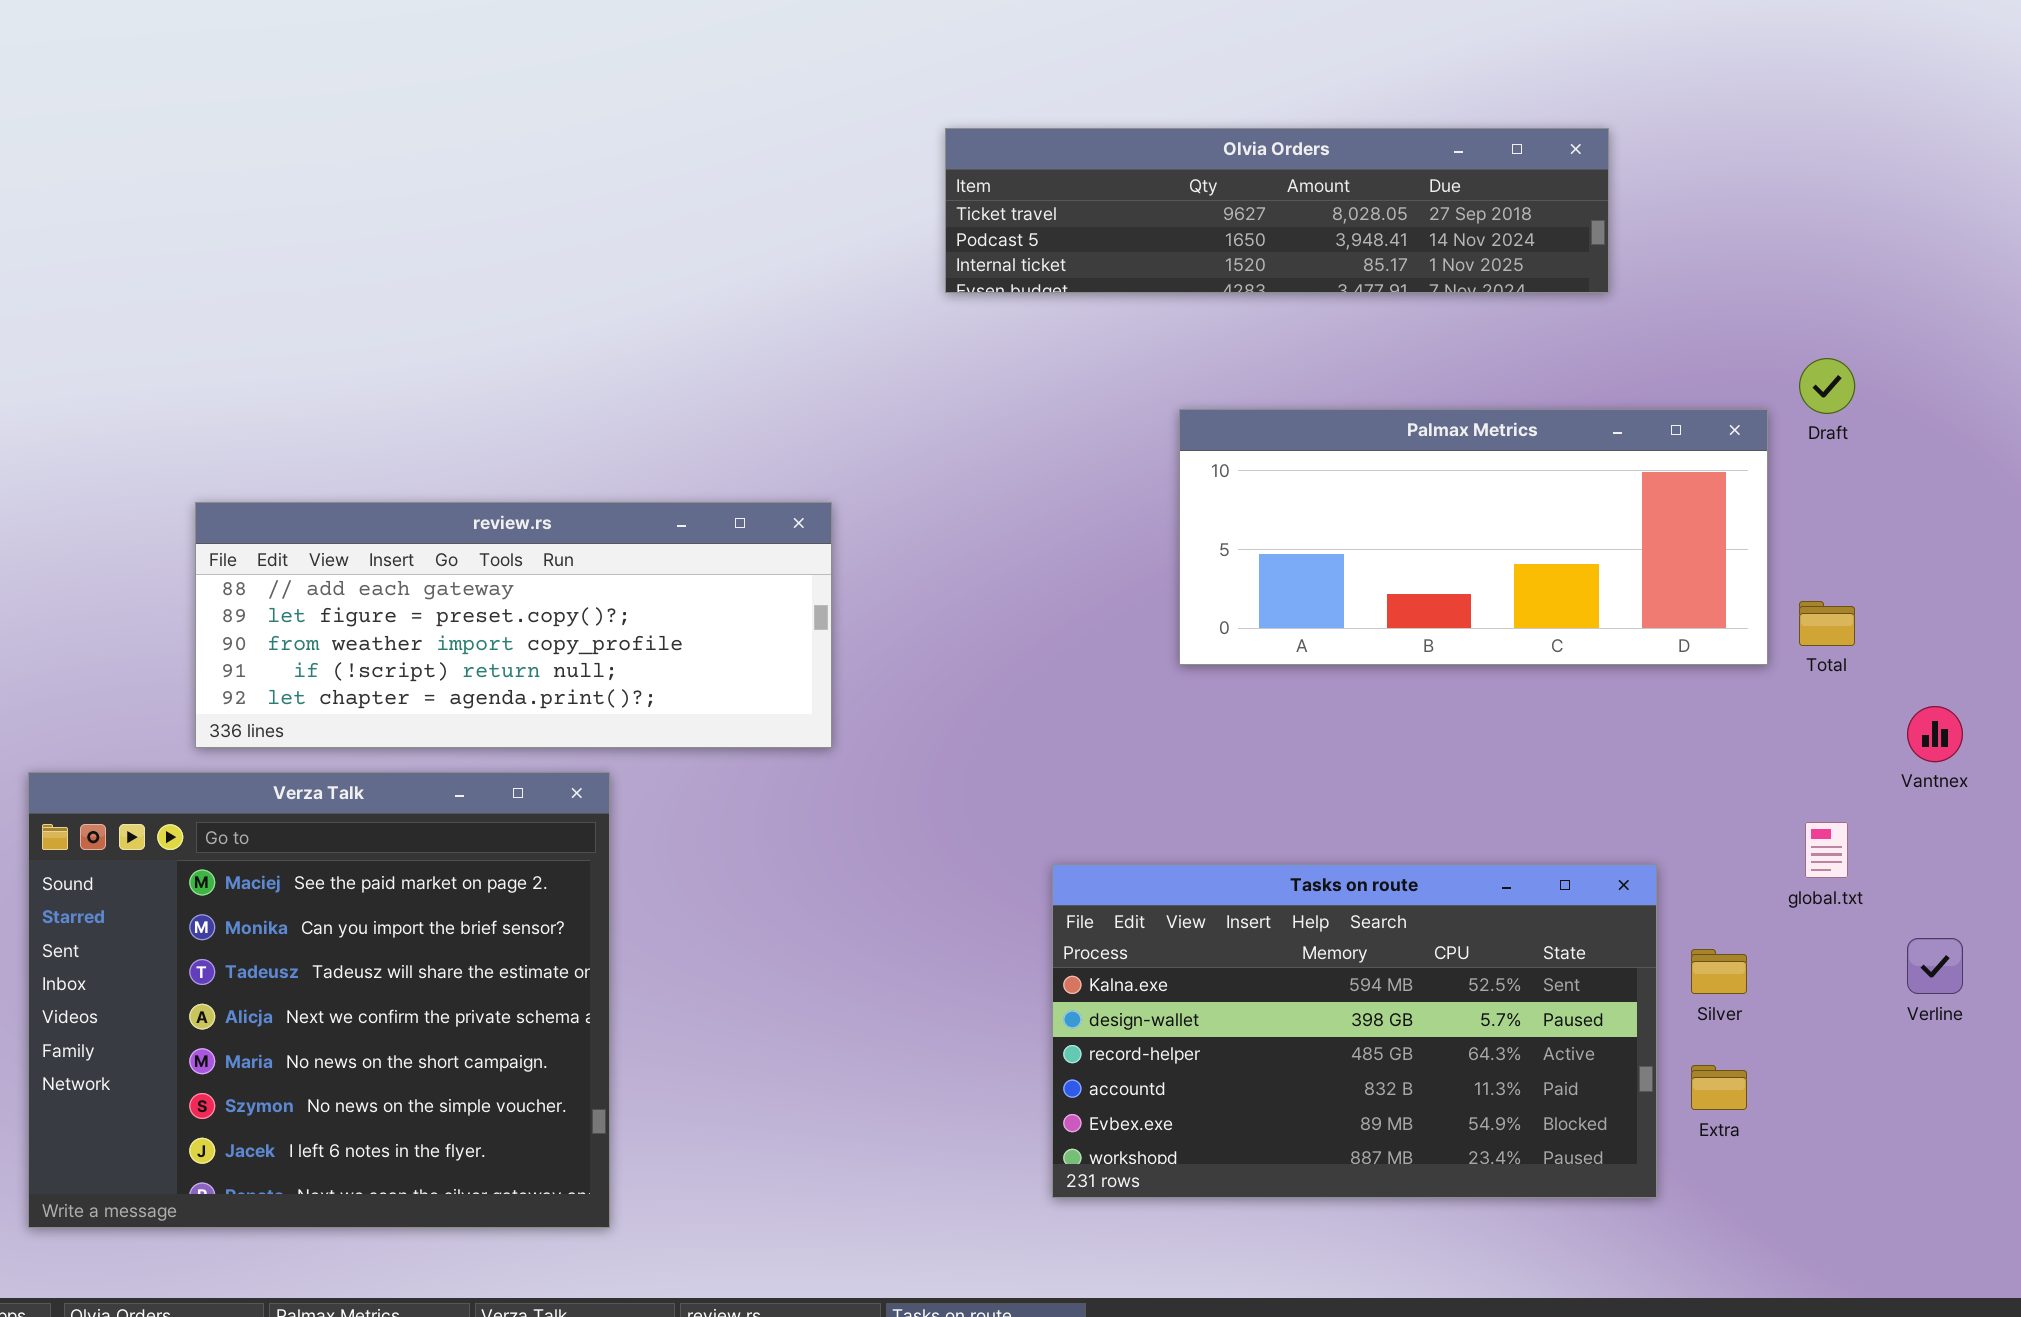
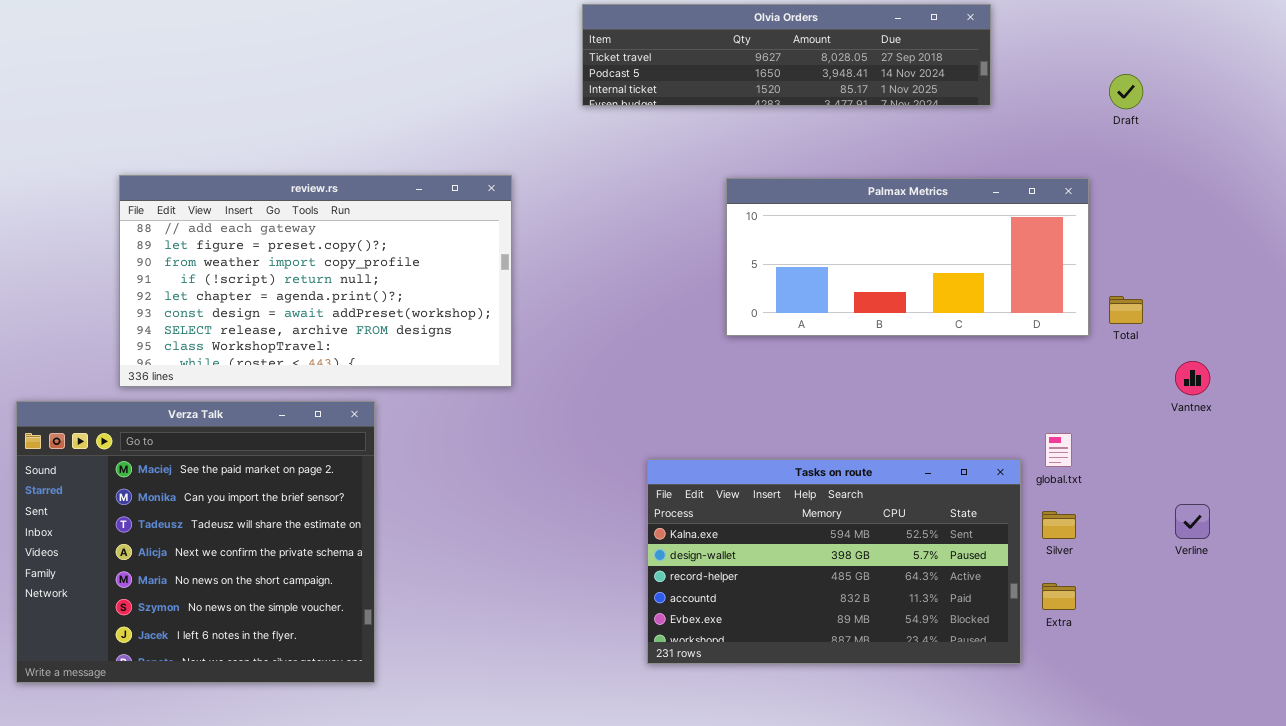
Draft: [1799,358,1855,414] -> [1109,74,1143,109], moved
review.rs: [195,502,832,748] -> [119,175,512,387], resized
global.txt: [1805,822,1848,878] -> [1045,433,1072,467], moved

